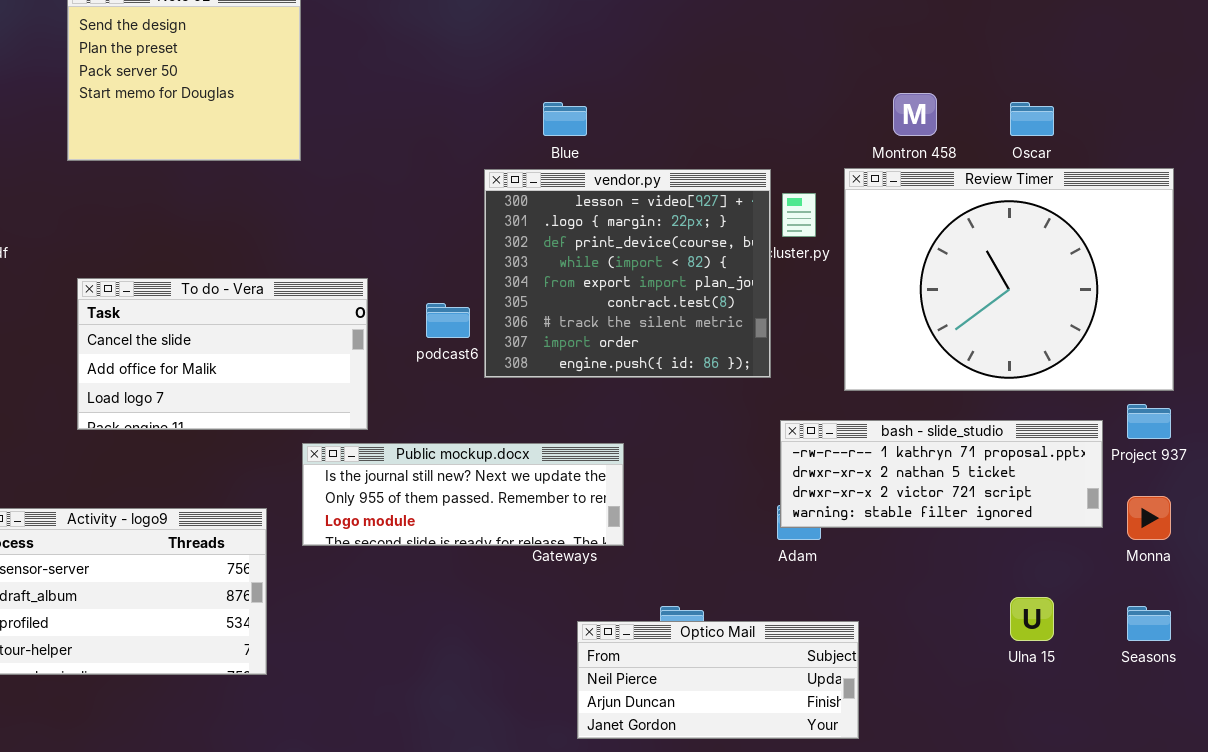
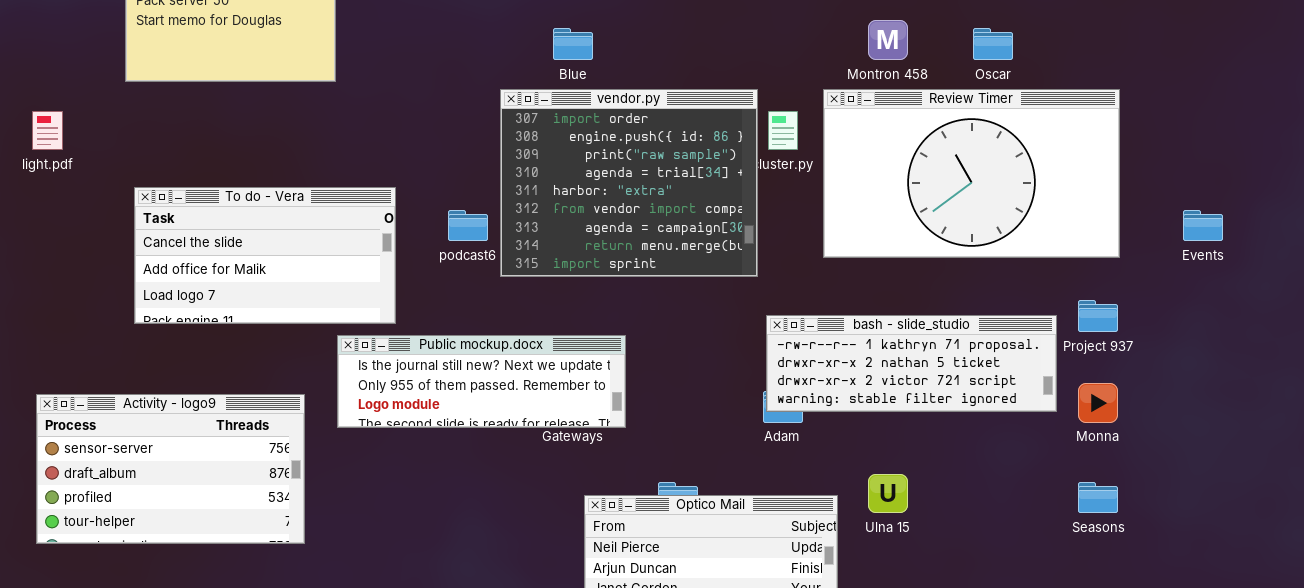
Review Timer: [844,168,1174,391] -> [823,89,1120,258], resized
vendor.py: [484,169,771,378] -> [500,89,758,277], scrolled down 7 rows
Ulna 15: [1010,597,1054,641] -> [868,474,908,513], moved

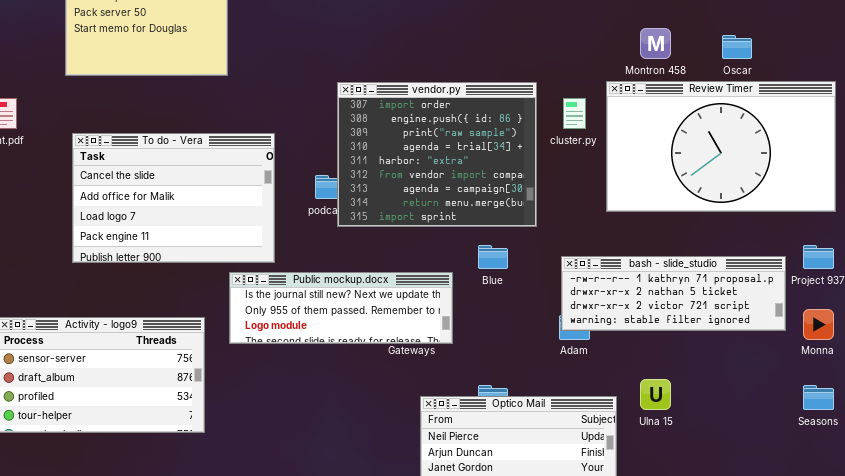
Blue: [553,28,593,60] -> [478,245,508,269], moved
vendor.py: [500,89,758,277] -> [337,82,537,227], moved
To do - Vera: [134,187,396,324] -> [72,133,275,263], resized

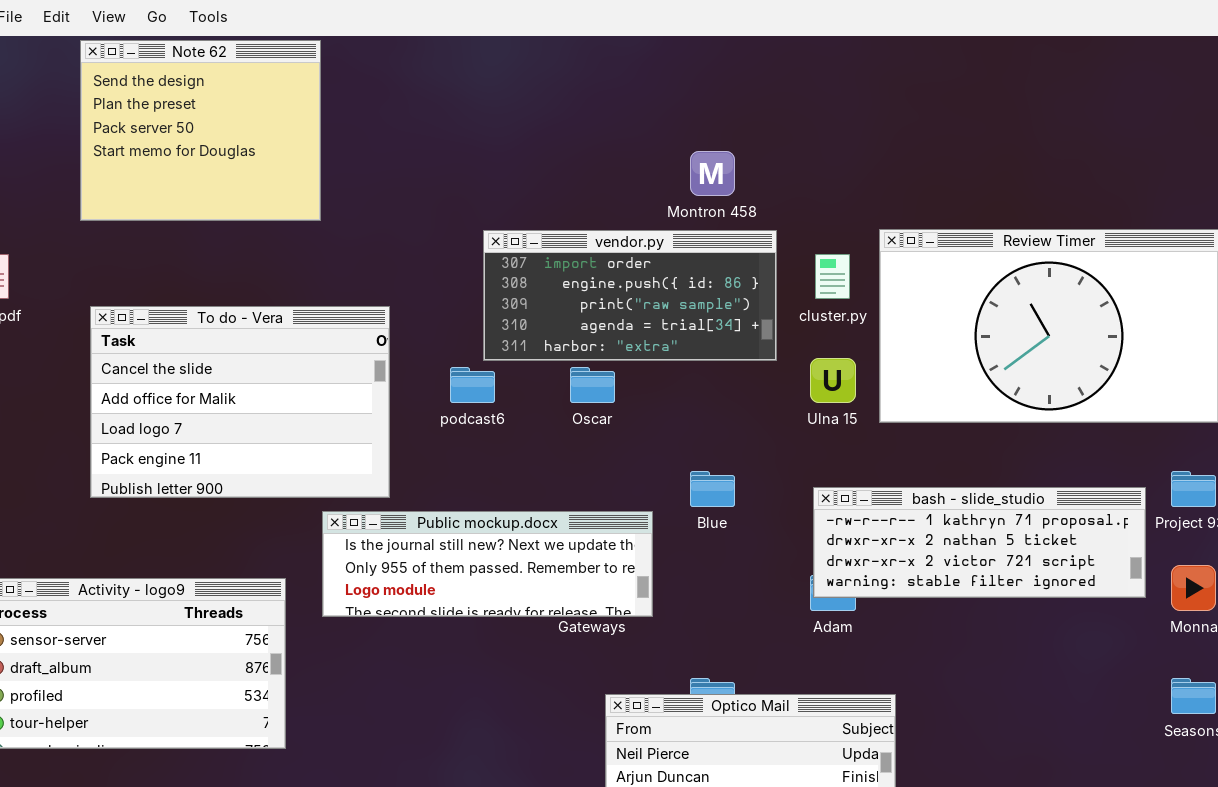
Montron 458: [640,28,671,59] -> [690,151,735,196], moved
Oscar: [722,35,752,59] -> [570,367,615,403], moved
vendor.py: [337,82,537,227] -> [483,230,777,361], resized
Ulna 15: [640,379,671,410] -> [810,358,856,403], moved

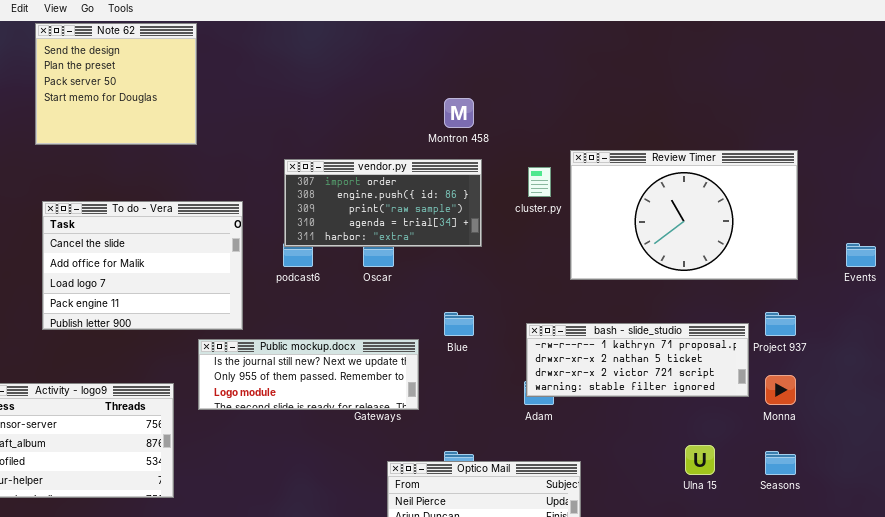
vendor.py: [483,230,777,361] -> [284,159,482,247], moved
Ulna 15: [810,358,856,403] -> [685,445,715,475], moved

